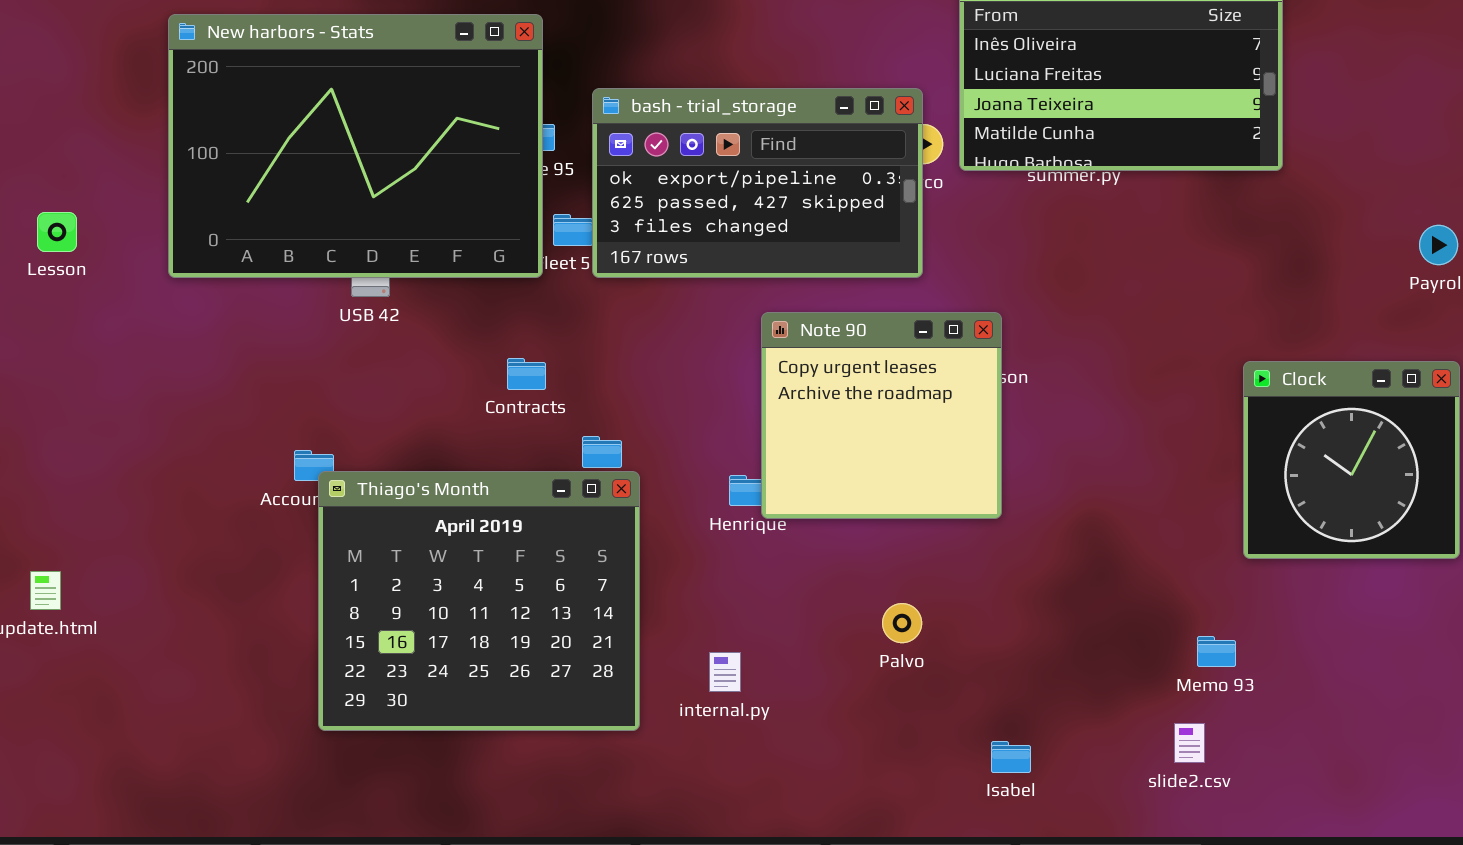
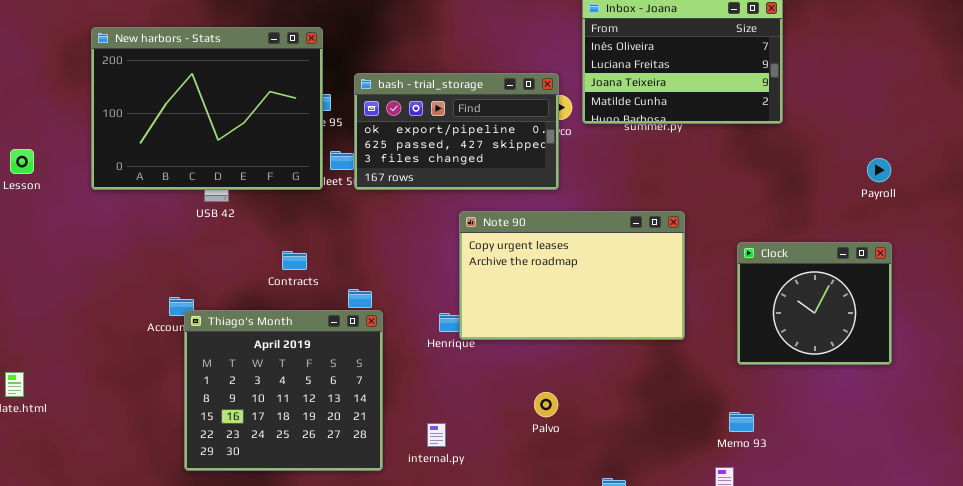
Note 90: [761,312,1002,519] -> [459,211,685,340], resized
Contracts: [507,358,546,390] -> [282,251,307,270], moved
Clock: [1243,361,1460,559] -> [737,242,892,365], resized

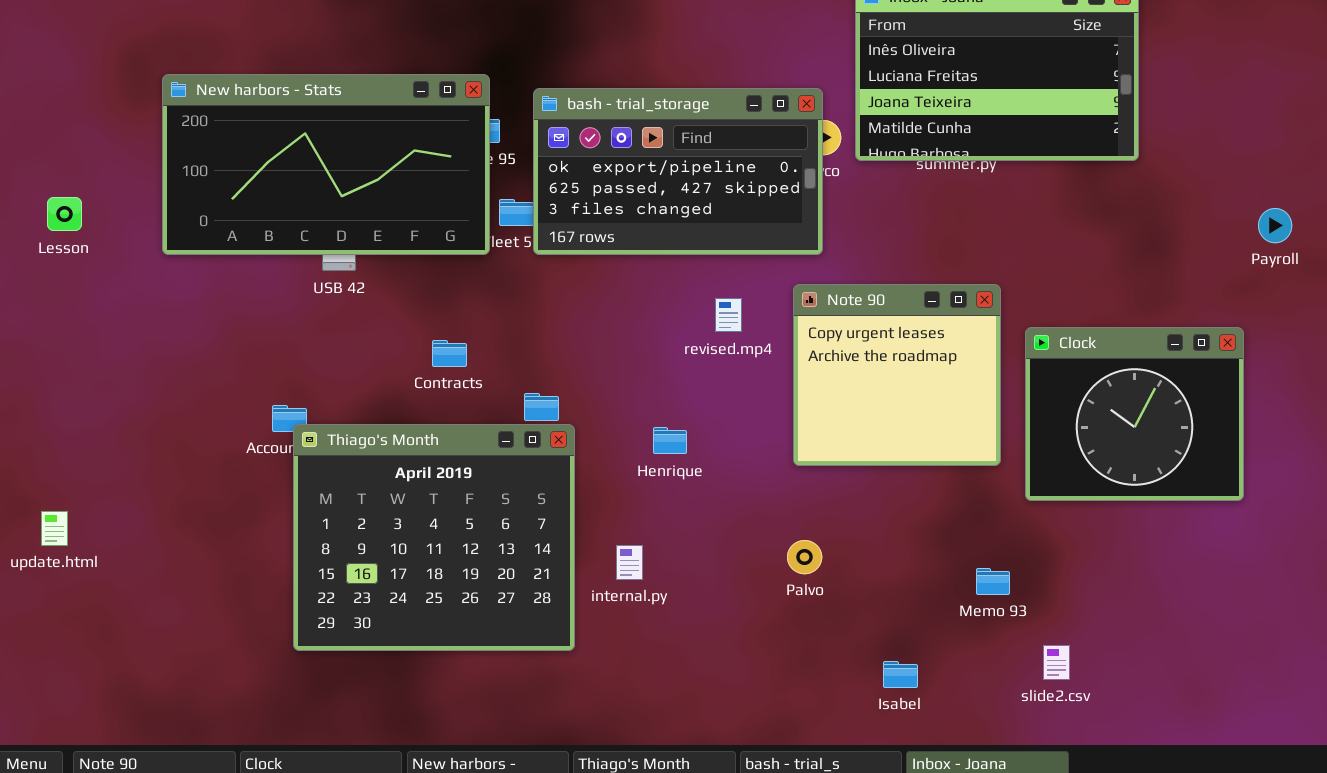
New harbors - Stats: [91,27,323,190] -> [162,74,490,255], resized
Note 90: [459,211,685,340] -> [793,284,1001,466], resized
Clock: [737,242,892,365] -> [1025,327,1244,501], moved
Memo 93: [729,412,754,432] -> [976,568,1010,595], moved
internal.py: [427,423,446,447] -> [616,545,643,580], moved

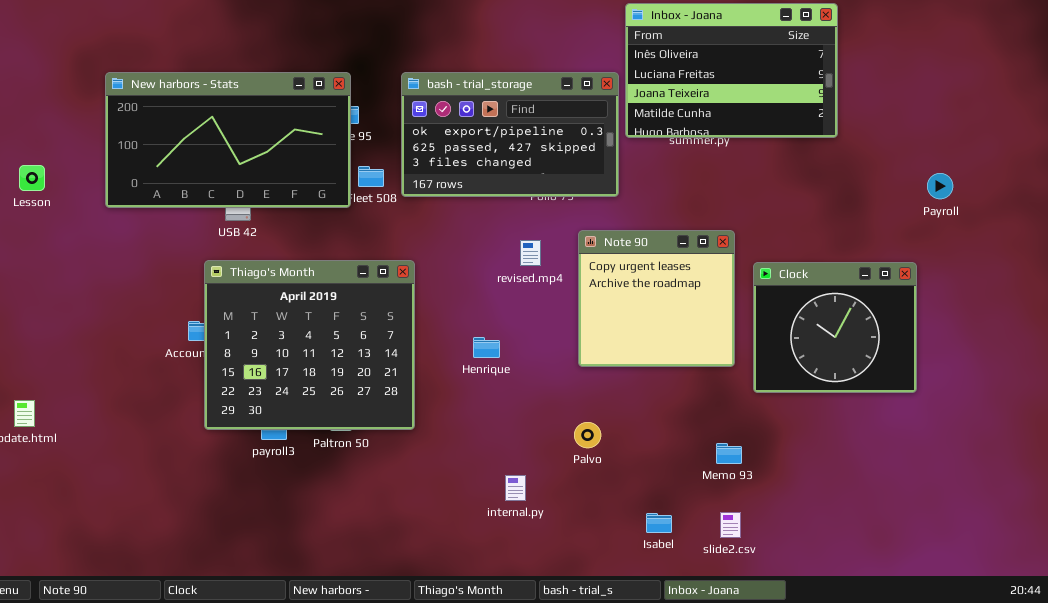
bash - trial_storage: [533,88,823,255] -> [401,72,619,197], moved
Thiago's Month: [293,424,575,651] -> [204,260,415,430], moved
internal.py: [616,545,643,580] -> [505,475,526,501], moved
slide2.csv: [1043,645,1070,680] -> [720,512,741,538], moved

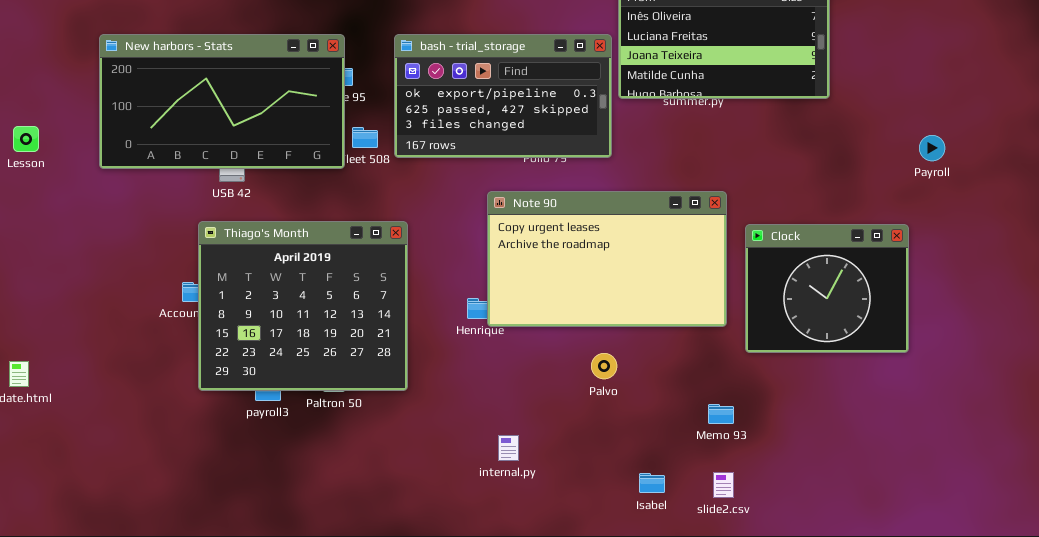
Note 90: [578,230,735,367] -> [487,191,727,327], resized
Palvo: [574,422,601,448] -> [591,353,617,379], moved

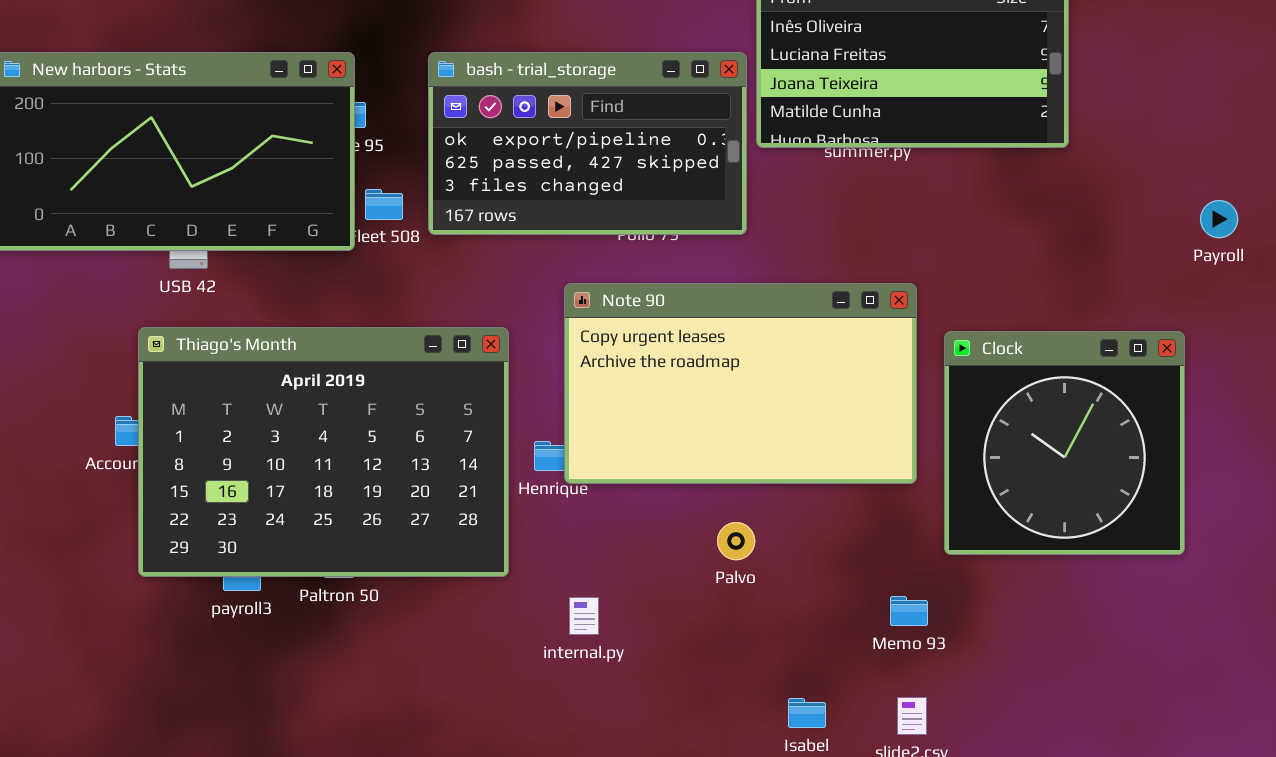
Thiago's Month: [198,221,408,391] -> [138,327,509,577], resized
Clock: [745,224,909,353] -> [944,331,1185,555], resized
internal.py: [498,435,519,461] -> [569,597,599,635], moved

